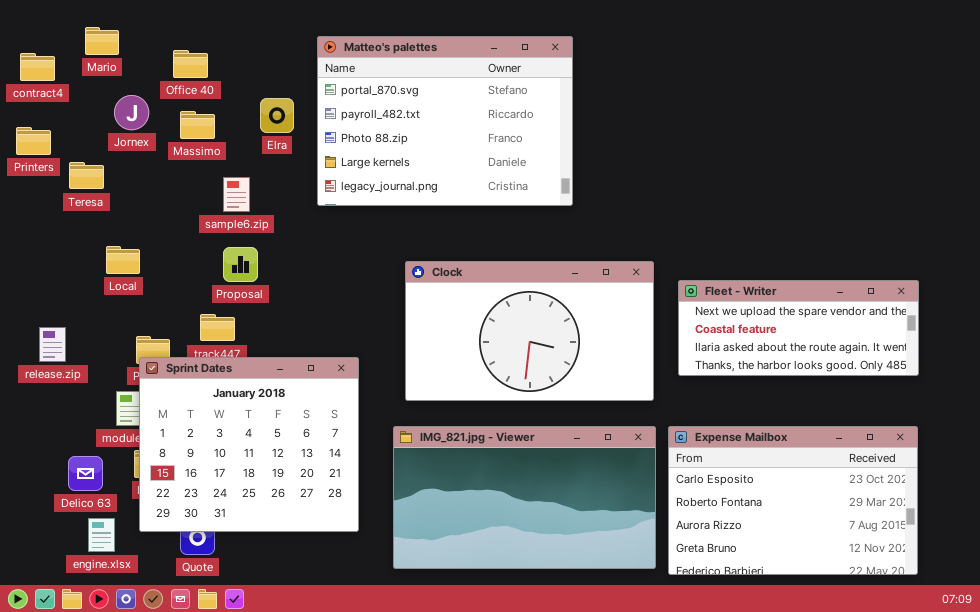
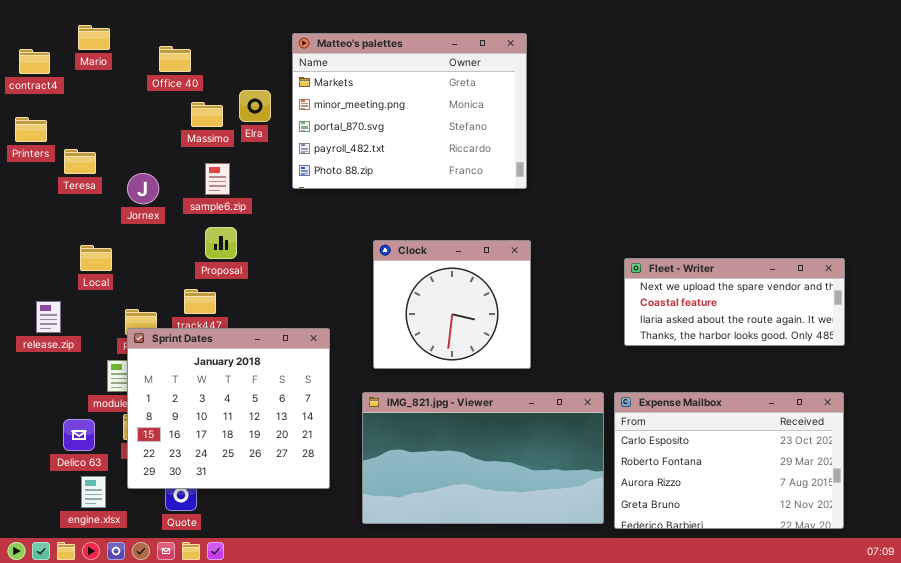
Matteo's palettes: [317,36,573,206] -> [292,33,527,189], scrolled up 2 rows
Jornex: [114,95,149,130] -> [127,173,159,204], moved
Massimo: [180,111,215,139] -> [191,102,223,127], moved
Local: [106,246,140,274] -> [80,245,112,271], moved
Clock: [405,261,654,401] -> [373,240,531,369], resized

